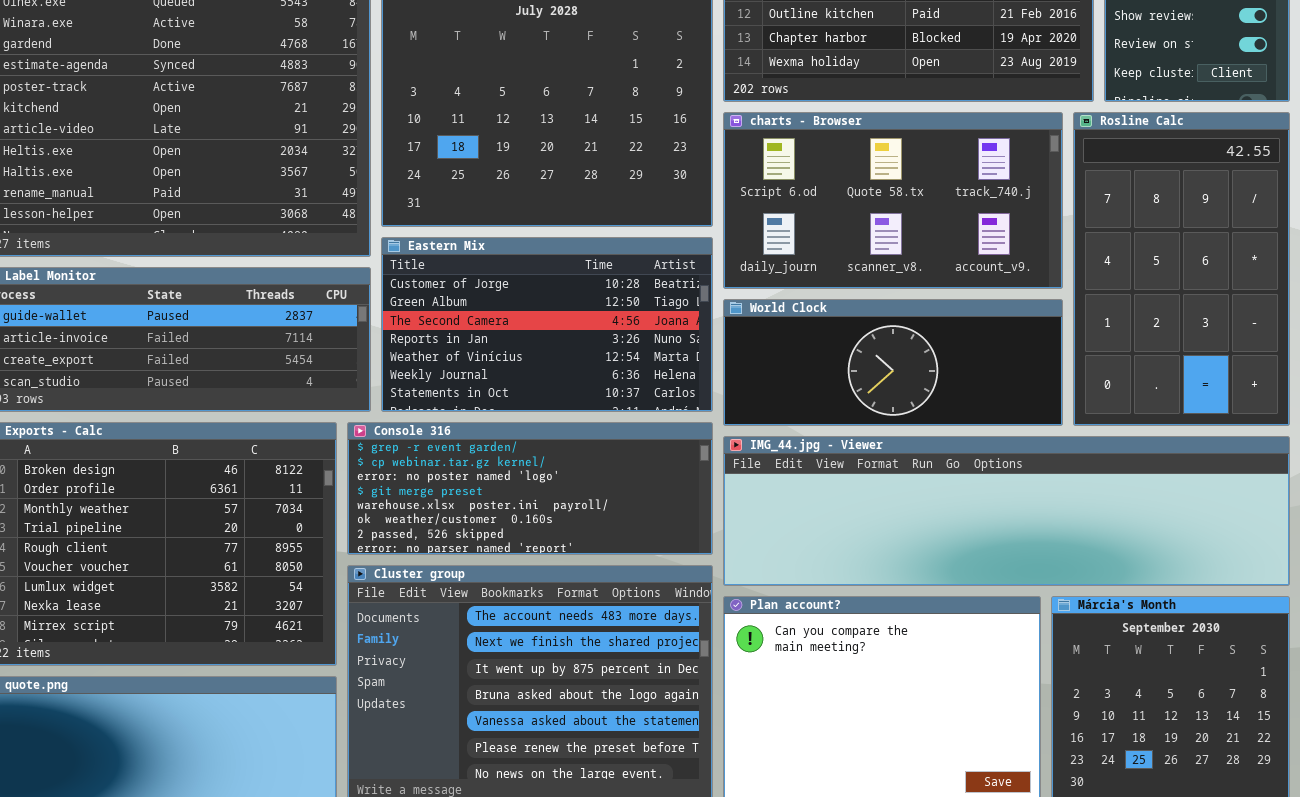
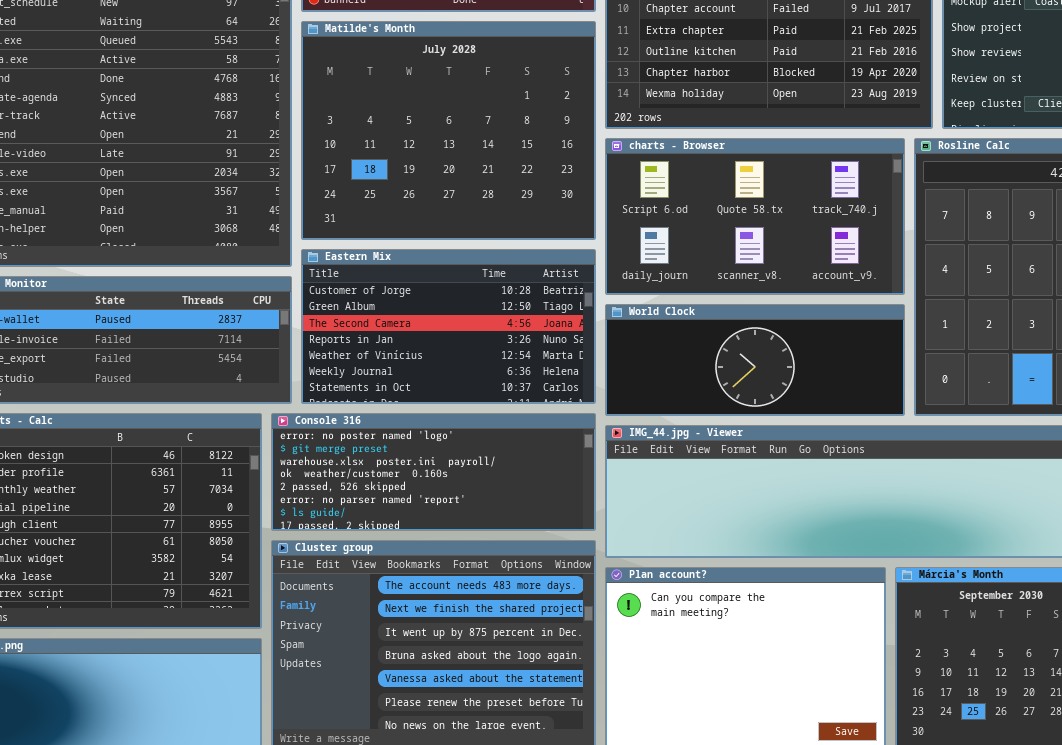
Console 316: [347,422,713,555] -> [271,413,596,531], scrolled down 2 rows

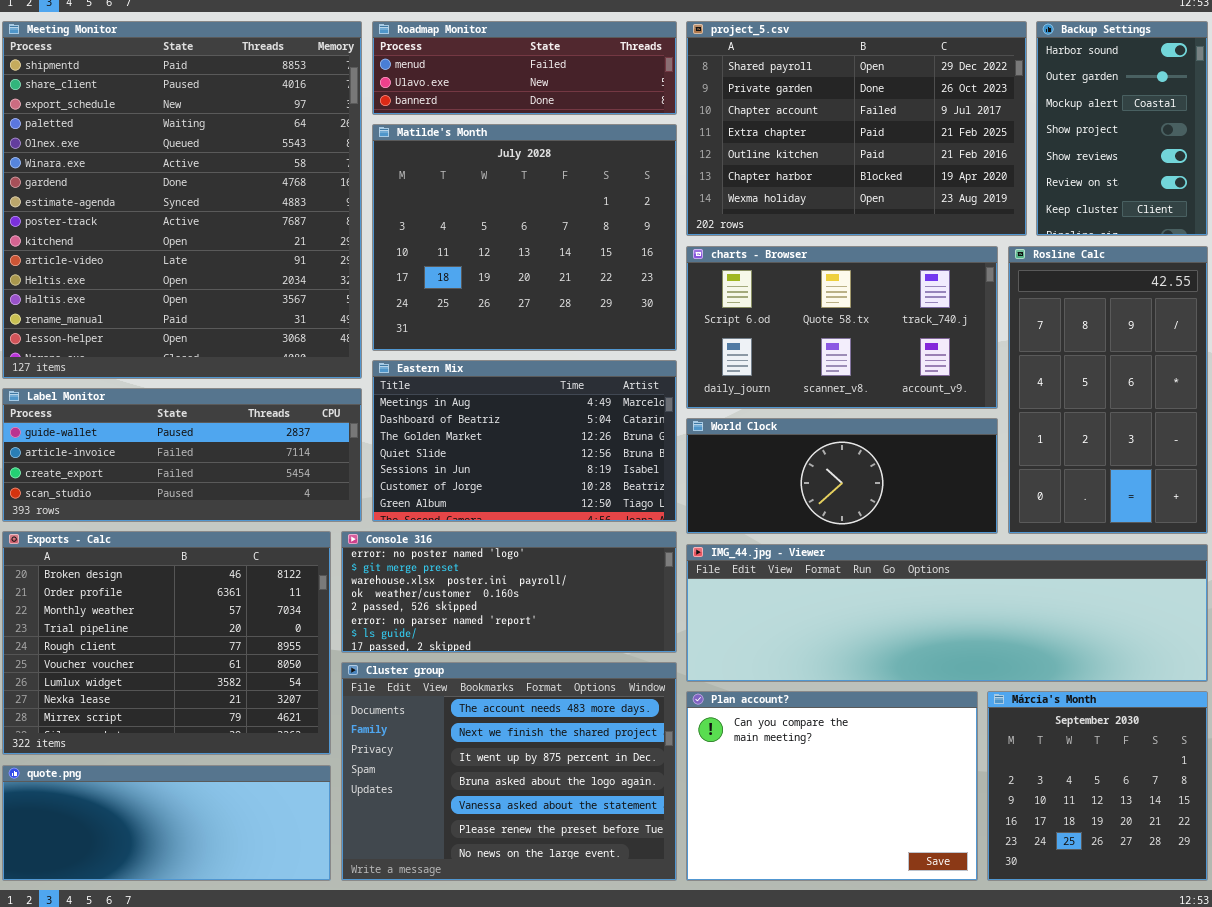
Eastern Mix: [301,249,596,404] -> [372,360,677,522], scrolled up 5 rows

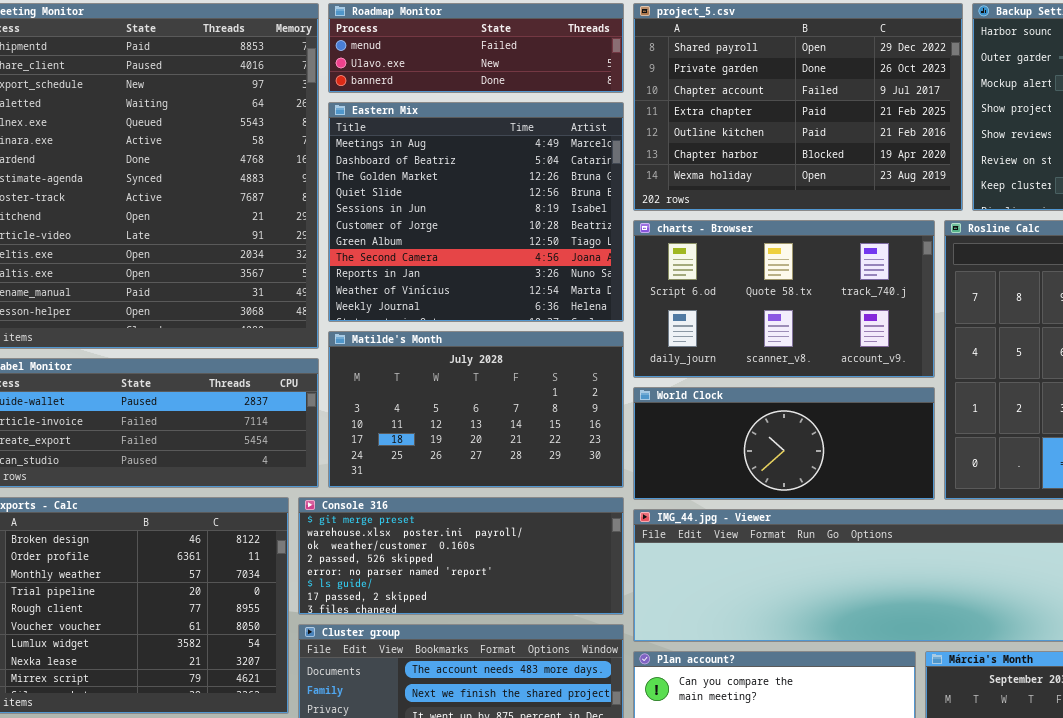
Matilde's Month: [372,124,677,351] -> [328,331,624,488], moved, resized
Eastern Mix: [372,360,677,522] -> [328,102,624,322], moved, resized
Console 316: [341,531,677,653] -> [298,497,624,615], scrolled down 1 row

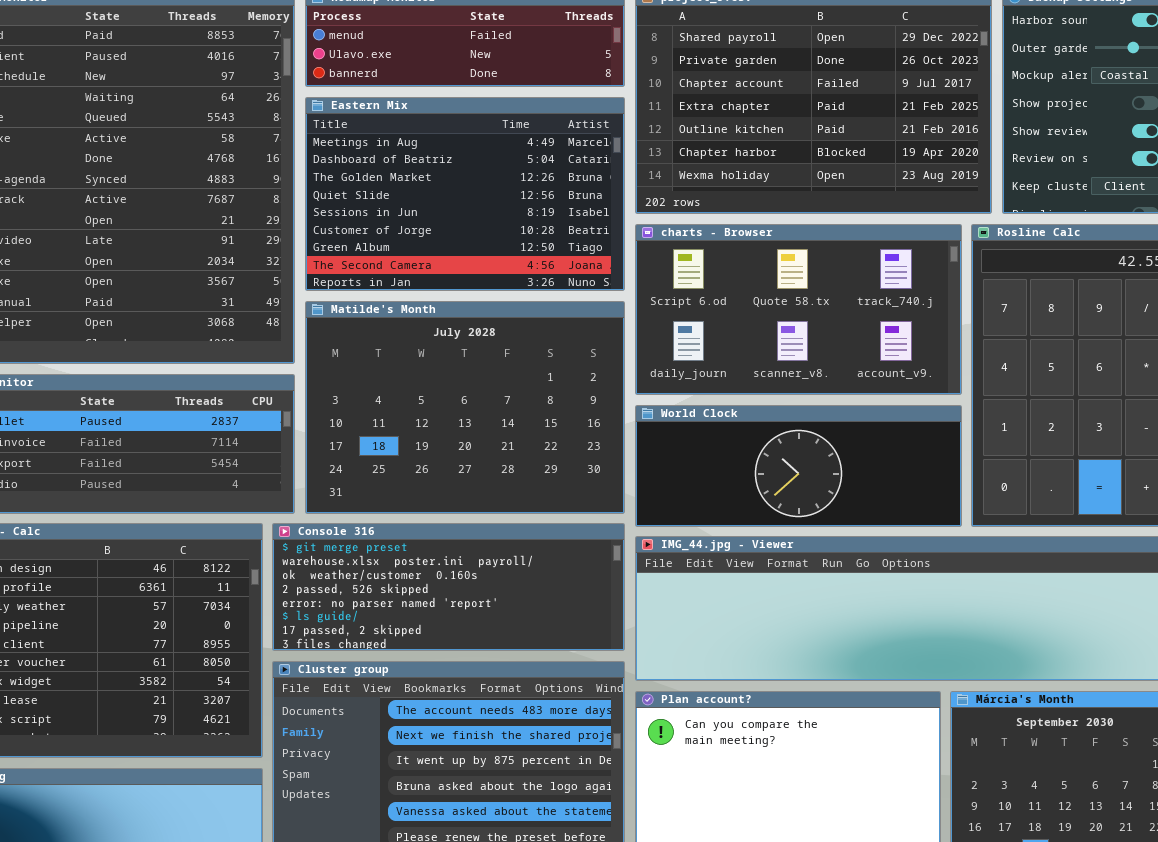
Eastern Mix: [328,102,624,322] -> [305,97,625,291], resized
Matilde's Month: [328,331,624,488] -> [305,301,625,514], resized

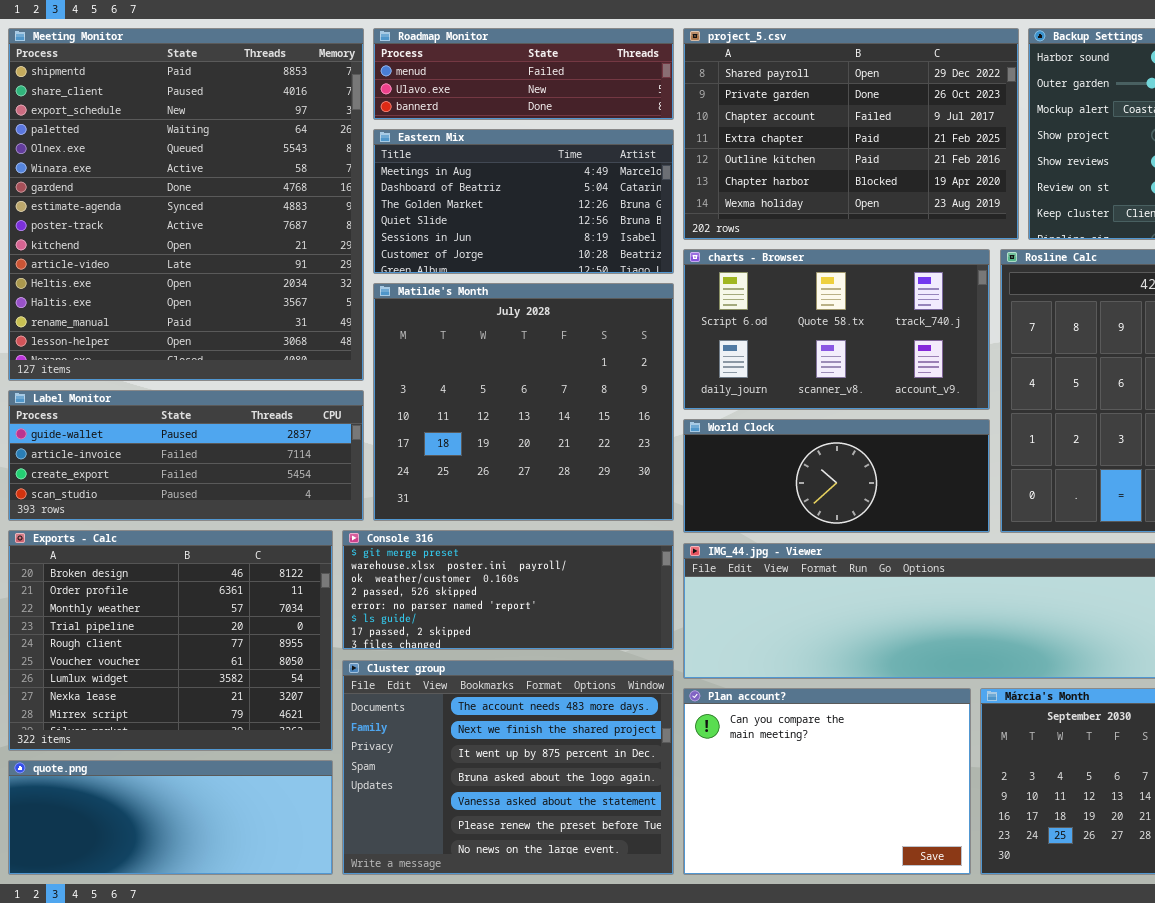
Eastern Mix: [305,97,625,291] -> [373,129,674,274], resized
Matilde's Month: [305,301,625,514] -> [373,283,674,521], resized

